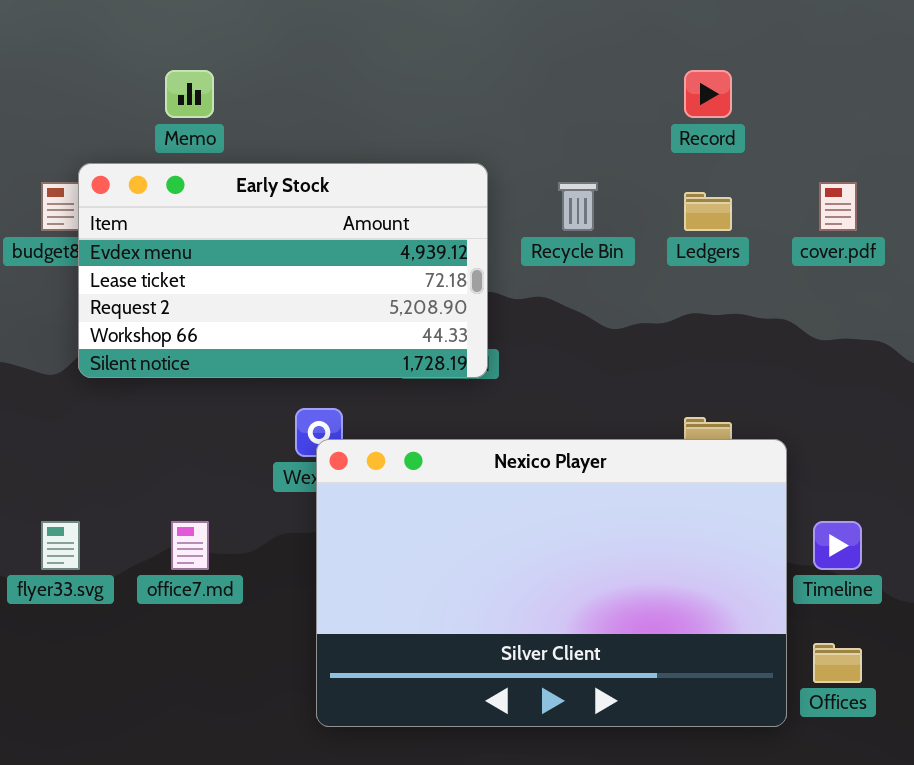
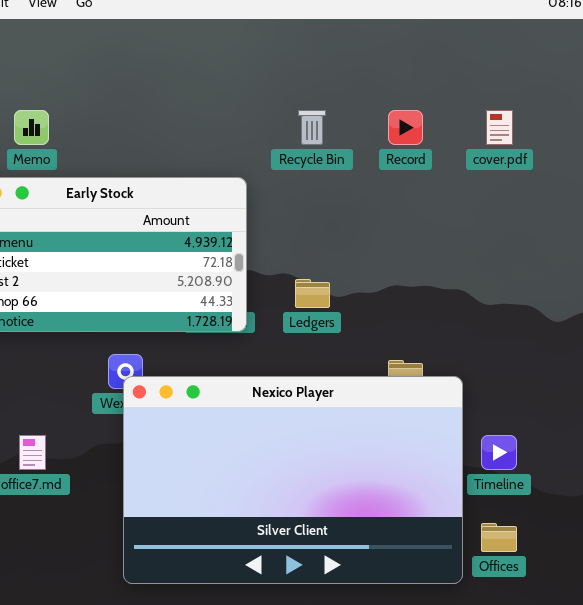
Recycle Bin: [558,182,598,231] -> [298,110,326,145], moved
cover.pdf: [819,182,857,231] -> [486,110,513,145], moved
Ledgers: [684,192,732,231] -> [295,279,330,308], moved

